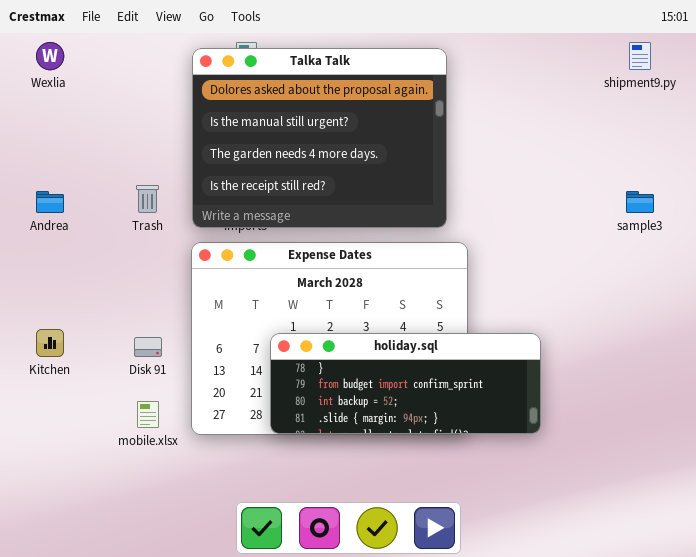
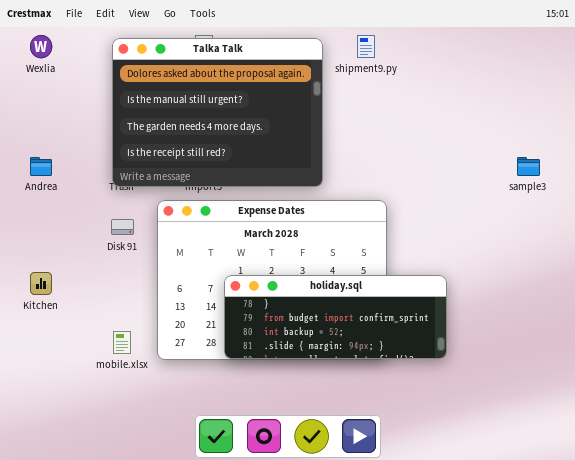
shipment9.py: [629,42,651,70] -> [357,35,375,58], moved
Talka Talk: [192,48,447,228] -> [112,38,323,187], moved
Disk 91: [134,337,162,357] -> [111,219,134,235], moved

